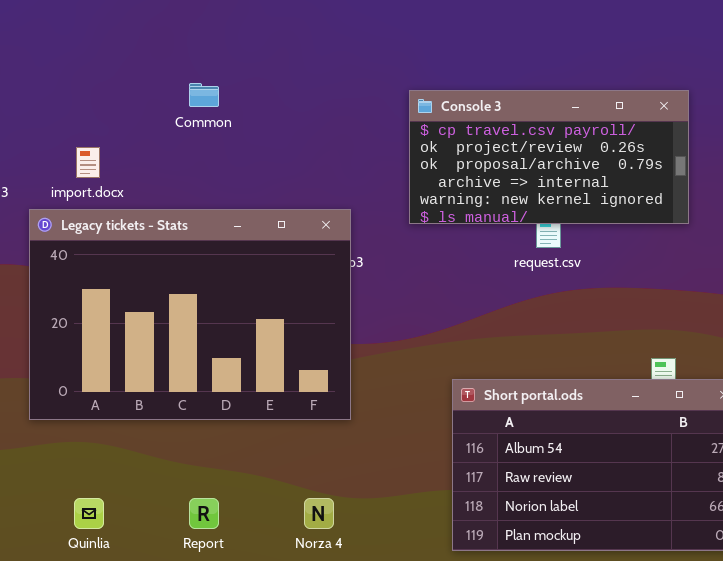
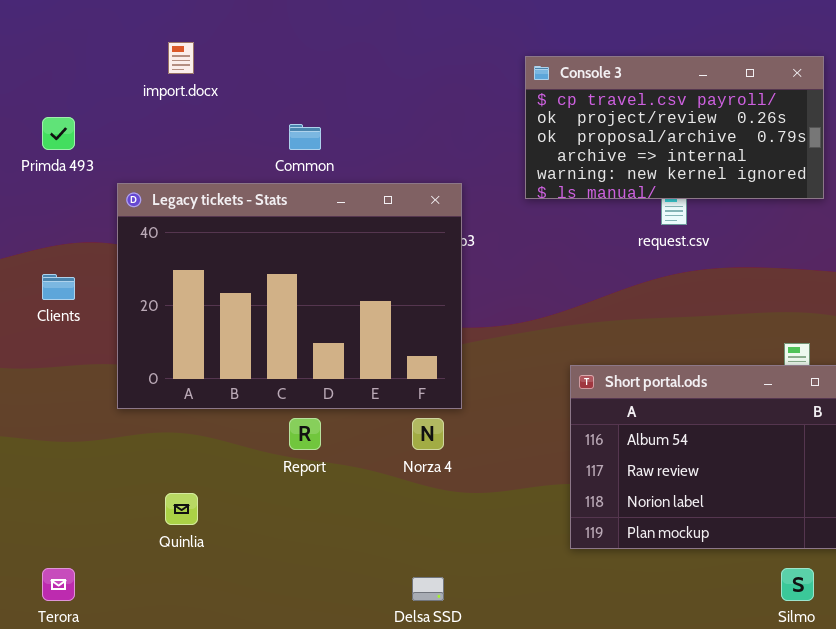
Common: [189,83,219,107] -> [289,124,321,150], moved
import.docx: [76,147,100,178] -> [168,42,194,74], moved
Report: [189,498,219,529] -> [289,418,321,450], moved
Norza 4: [304,498,334,529] -> [412,418,444,450], moved

